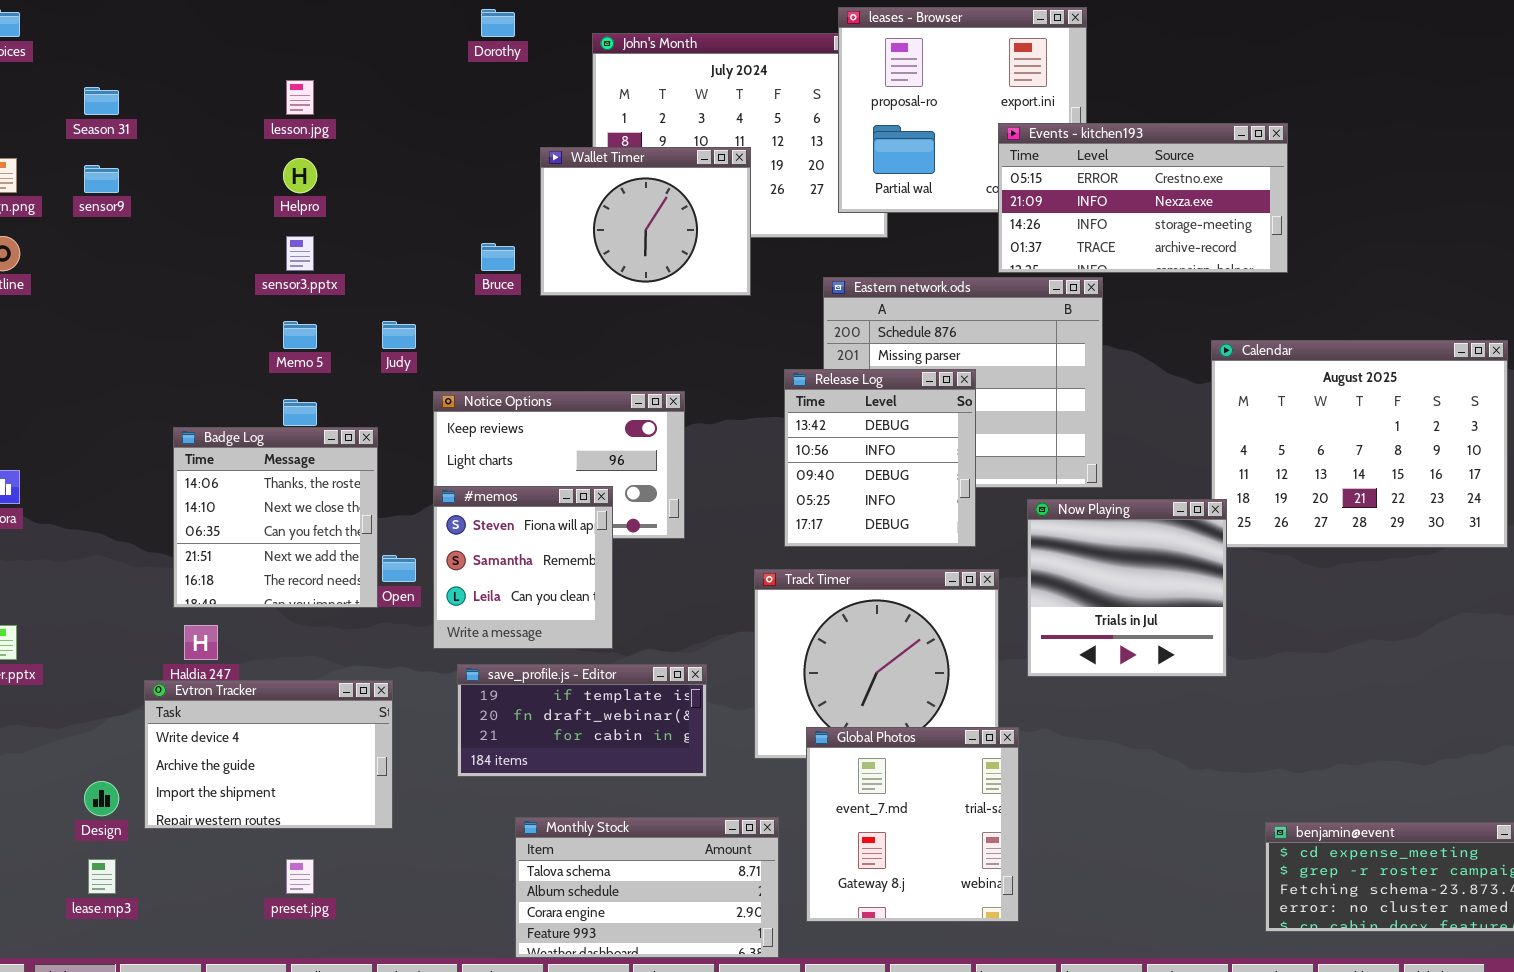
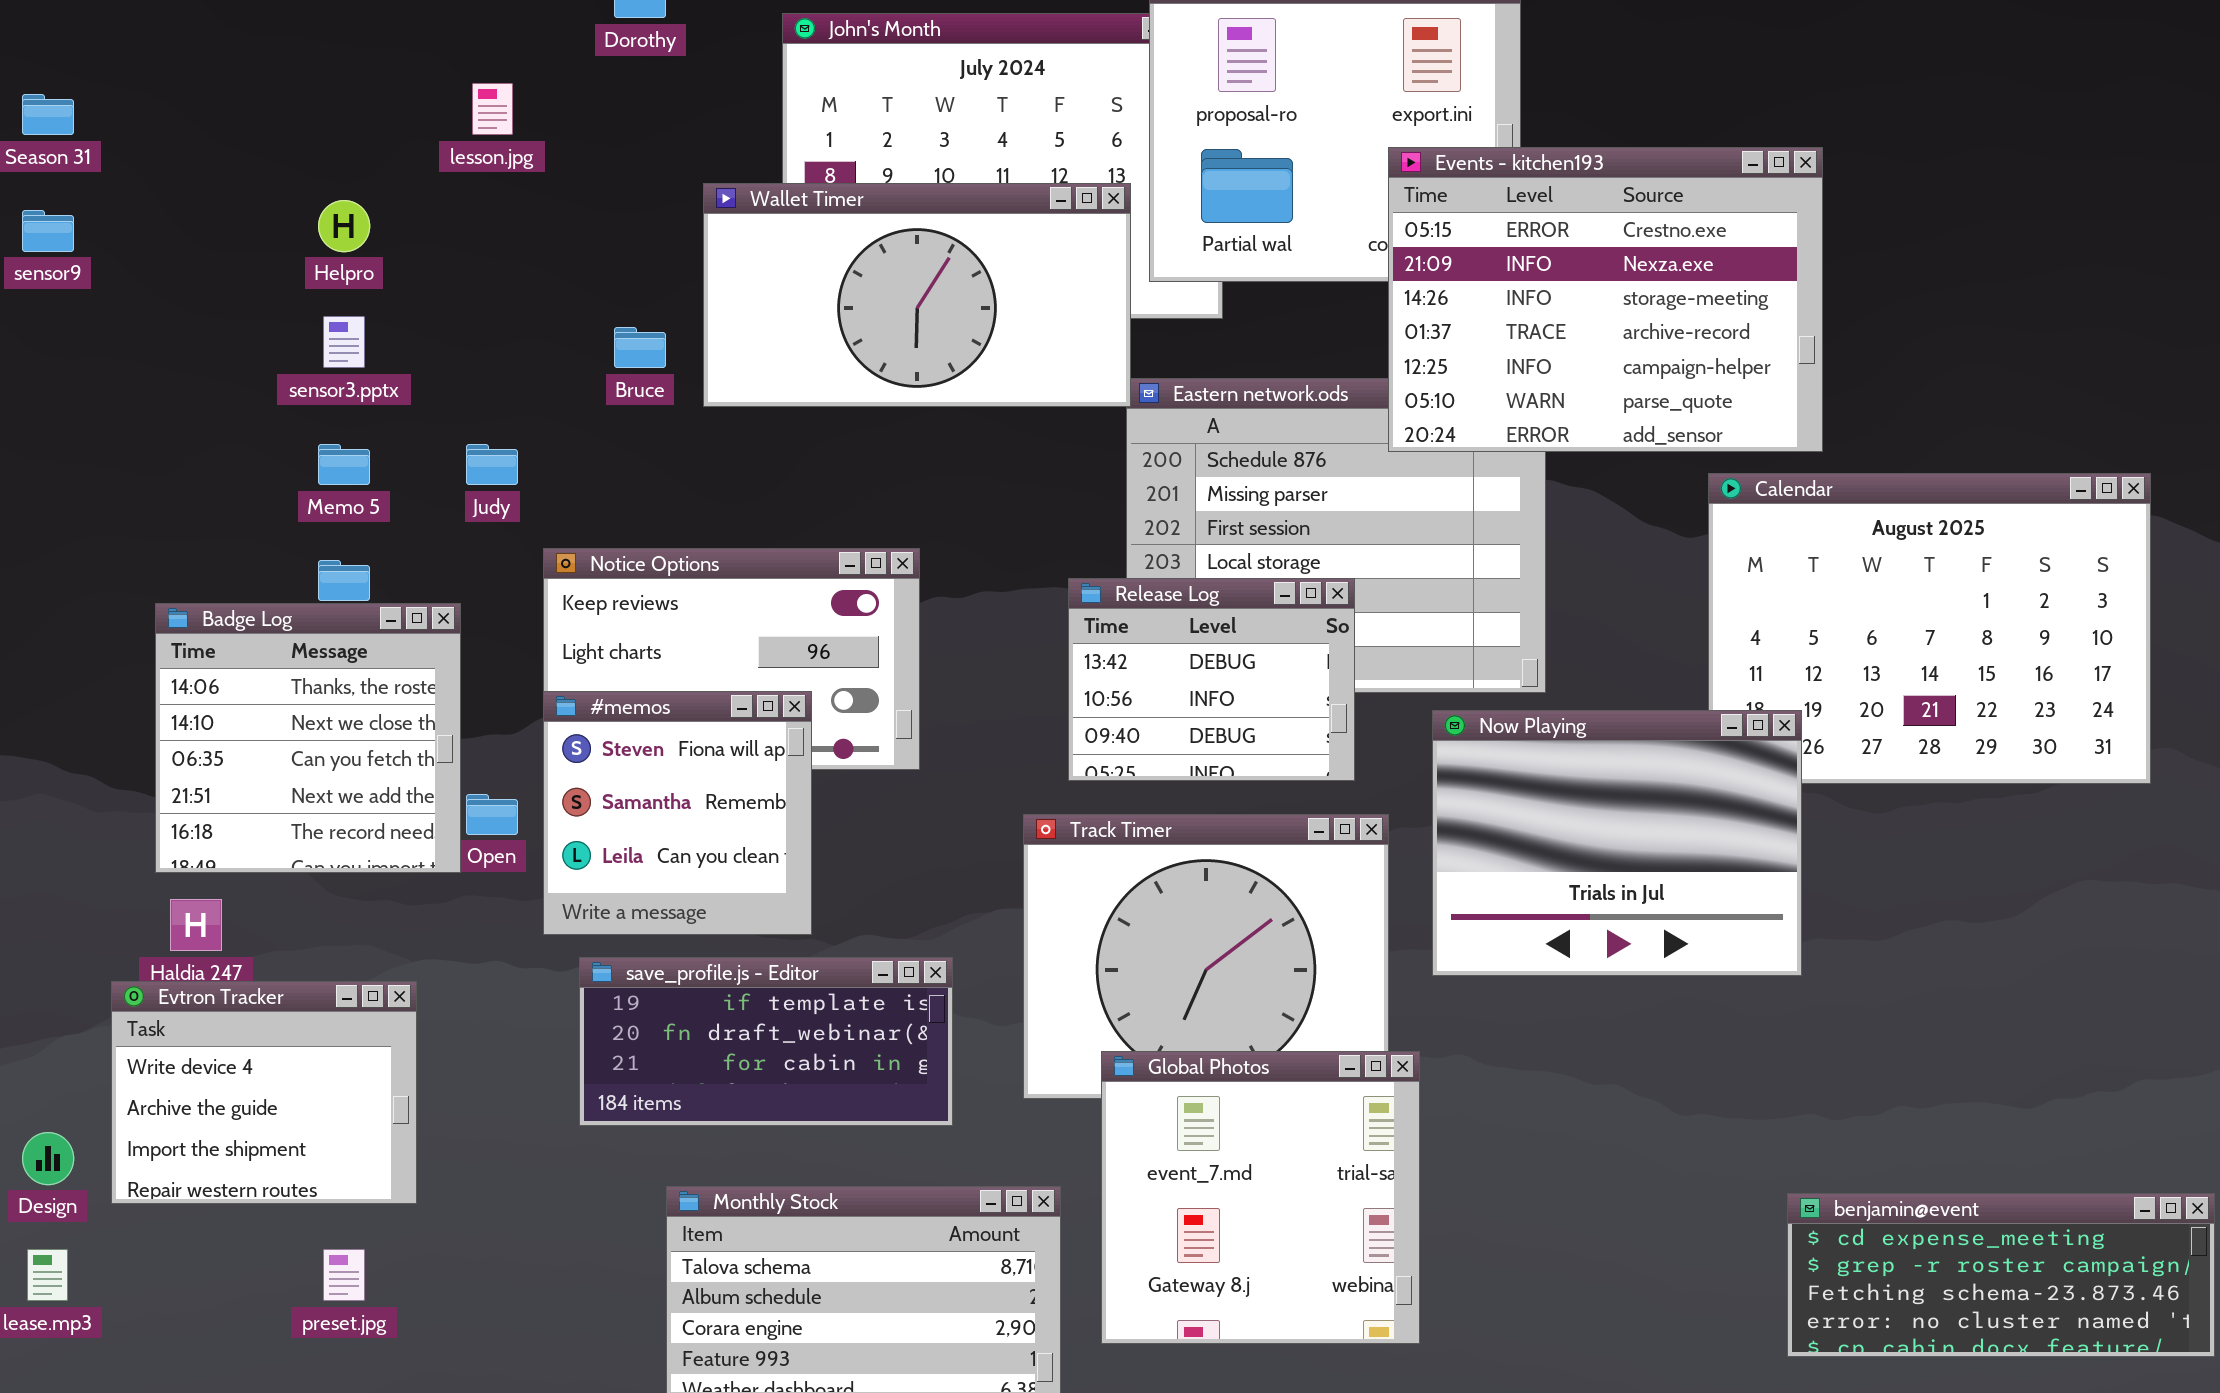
lesson.jpg: [286,80,314,115] -> [472,83,513,135], moved
Events - kitchen193: [998,123,1288,273] -> [1388,147,1823,452], resized
Wallet Timer: [540,147,751,296] -> [703,183,1131,407], resized
Release Log: [784,369,976,547] -> [1068,578,1355,781], resized
Now Playing: [1027,499,1227,677] -> [1432,710,1802,976], resized
Evtron Tracker: [144,680,393,829] -> [111,981,417,1204], resized

